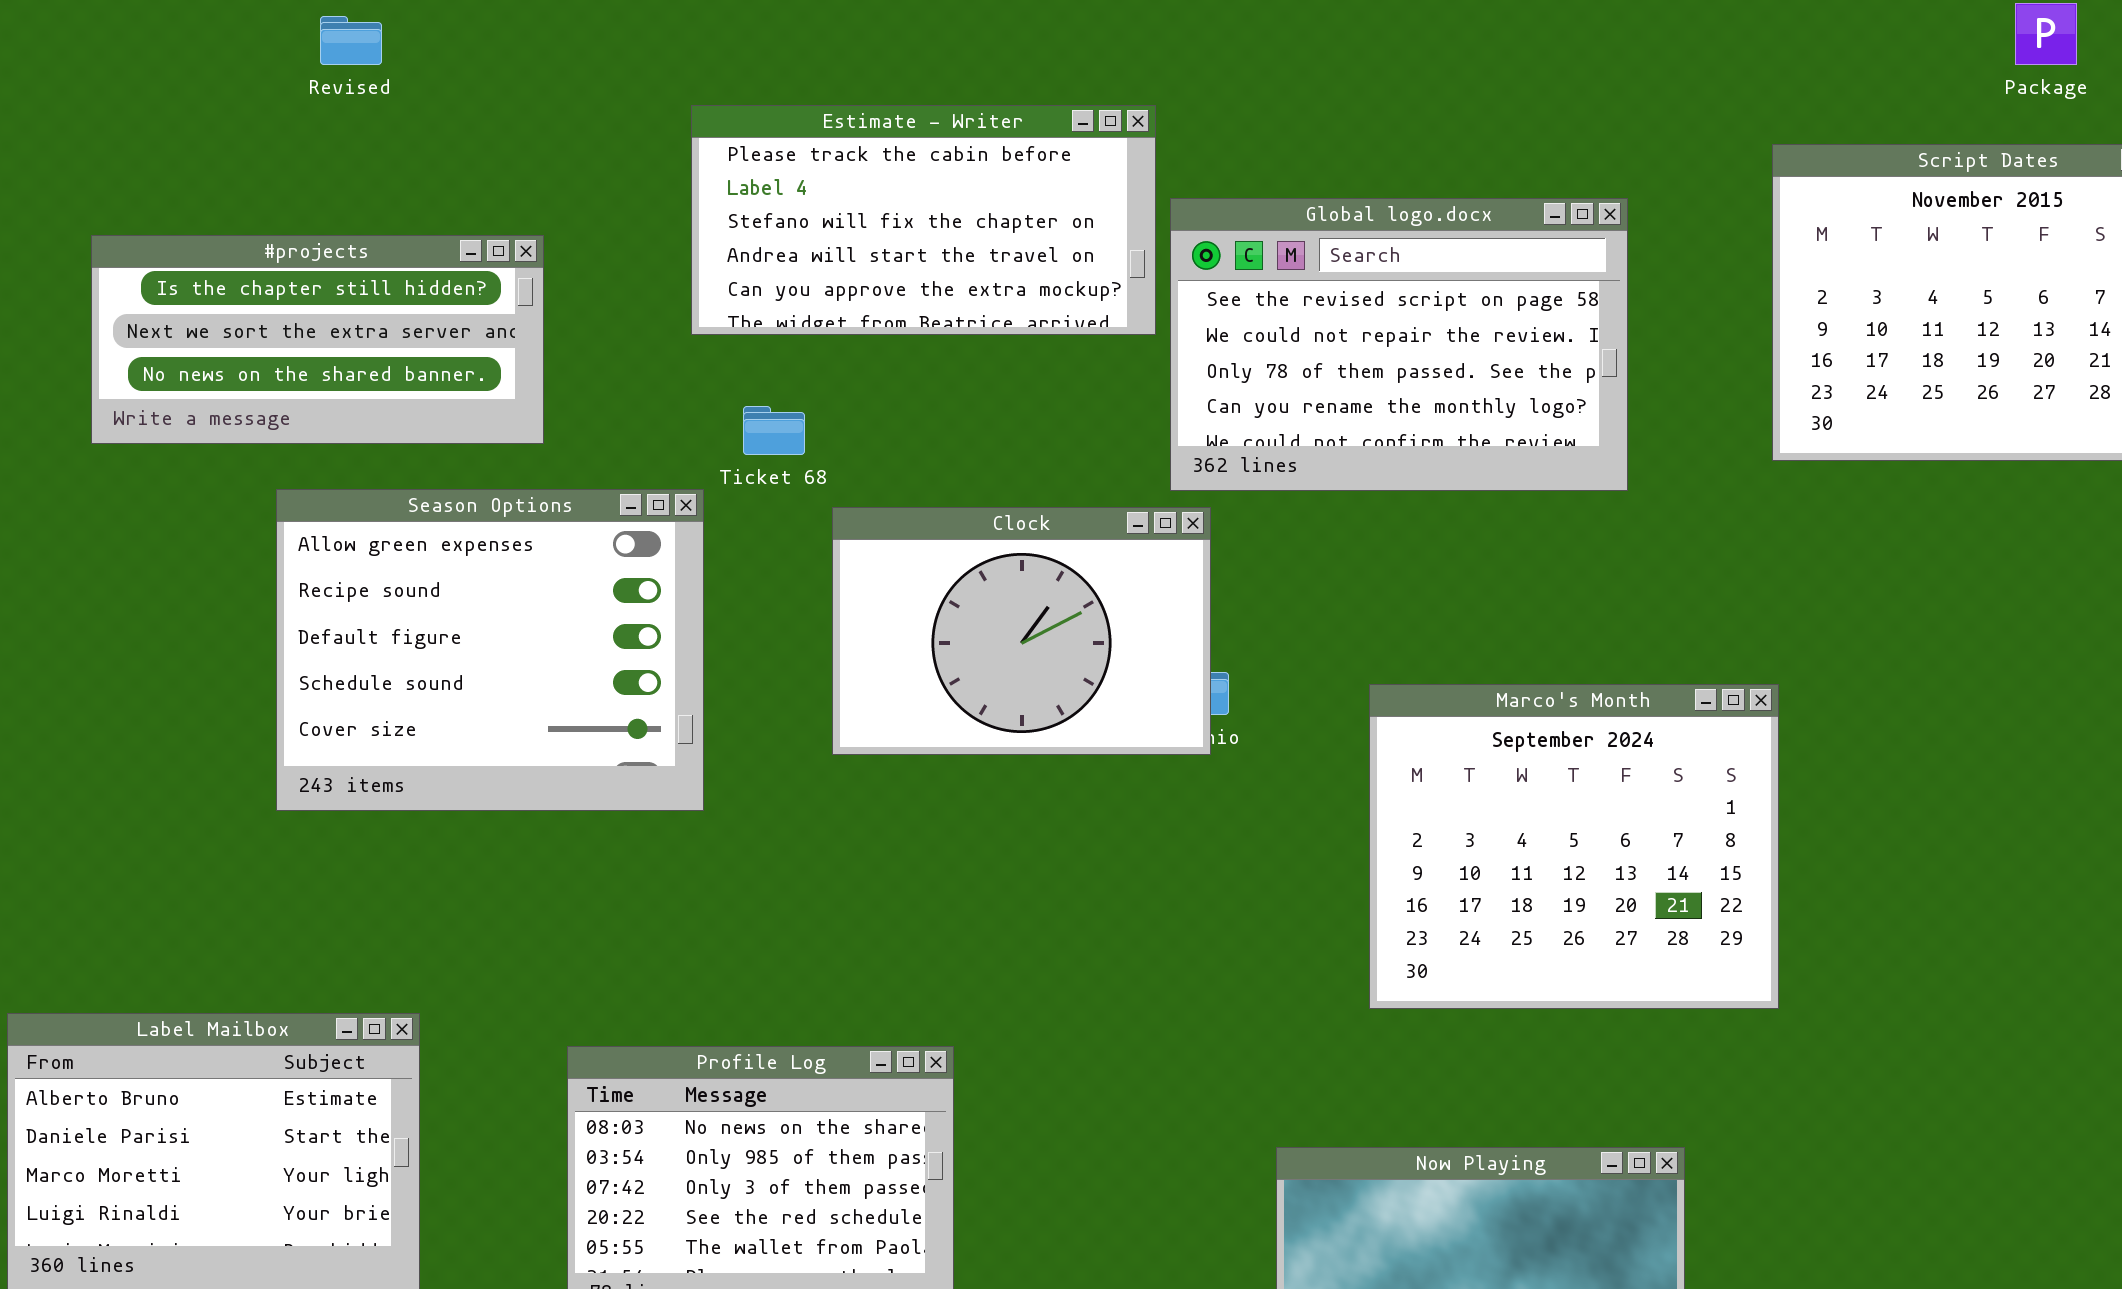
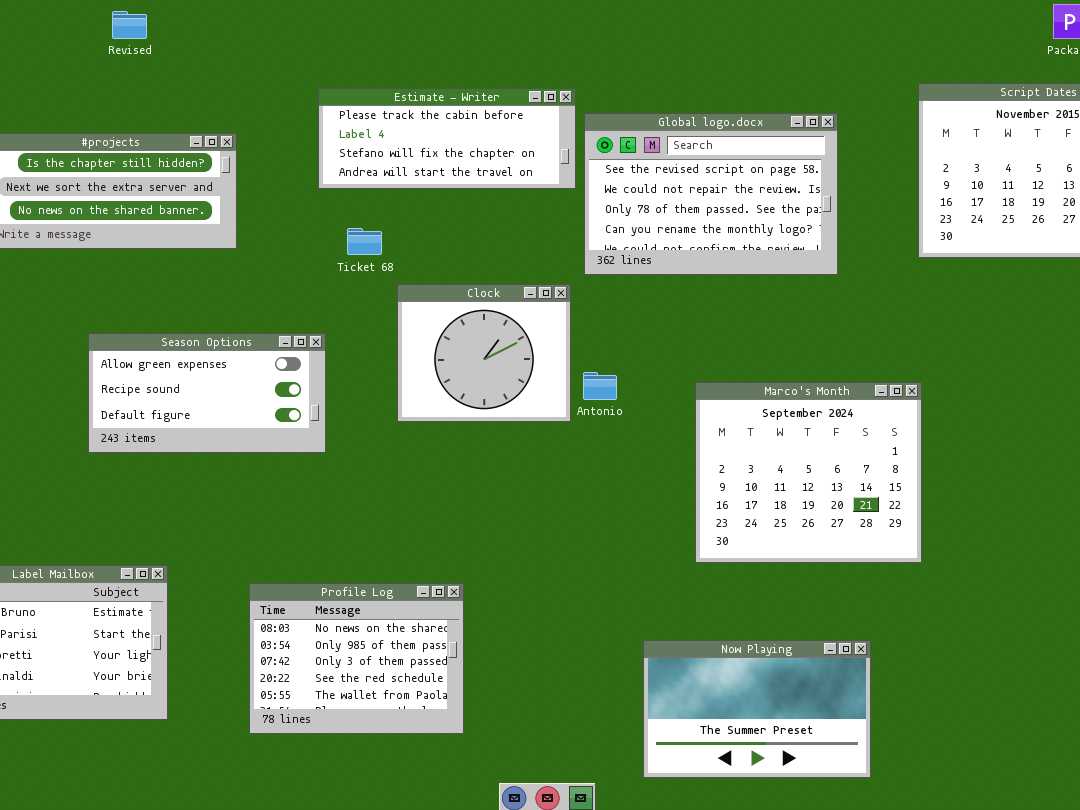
Estimate - Writer: [691,105,1156,335] -> [318,88,576,189], resized
Season Options: [276,489,704,811] -> [88,333,326,453], resized
Clock: [832,507,1211,755] -> [397,284,571,422], resized

